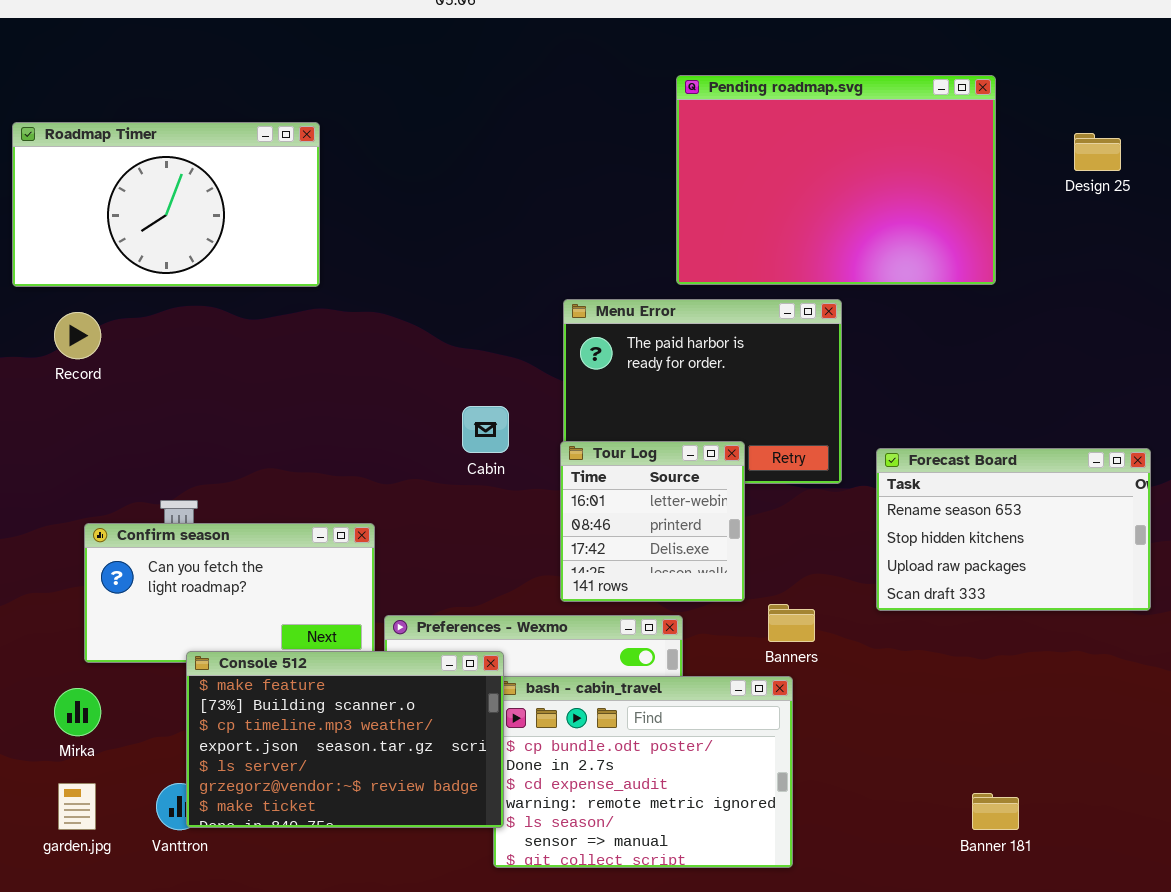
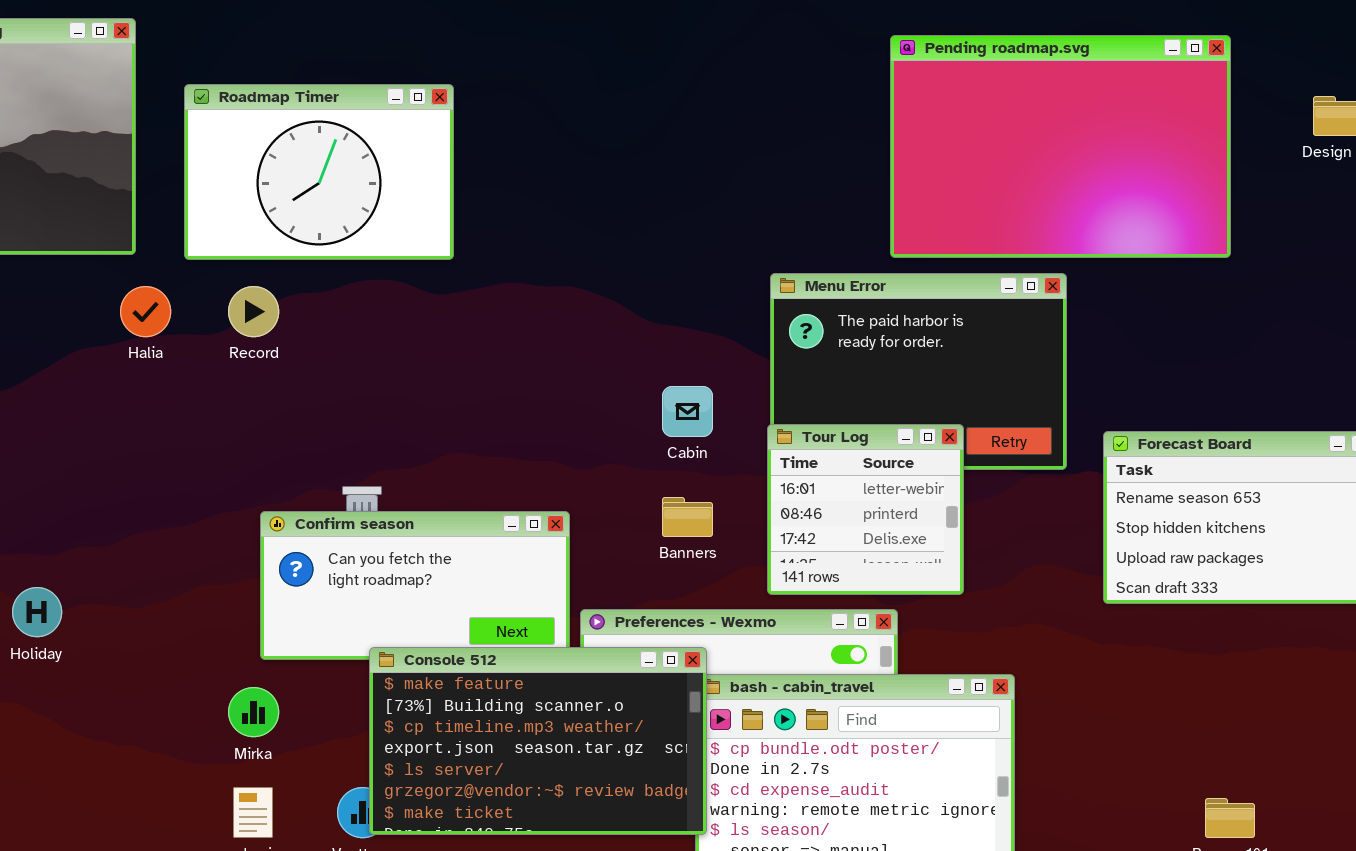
Roadmap Timer: [12,122,320,287] -> [184,84,454,260], resized
Banners: [768,604,815,642] -> [662,497,713,537], moved

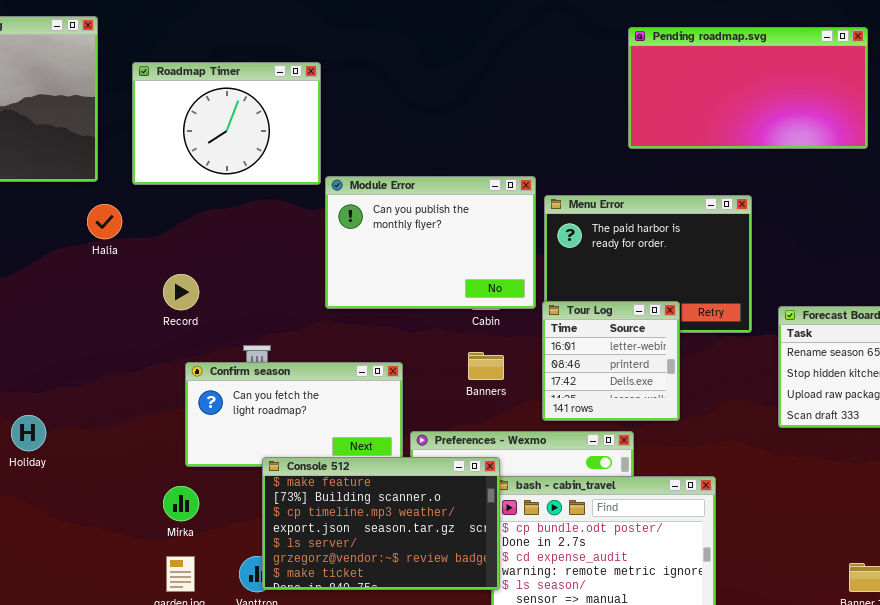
Pending roadmap.svg: [890,35,1231,258] -> [628,27,868,149], resized
Module Error: none -> [325,176,536,309], opened
Record: [228,286,279,337] -> [163,274,199,310], moved

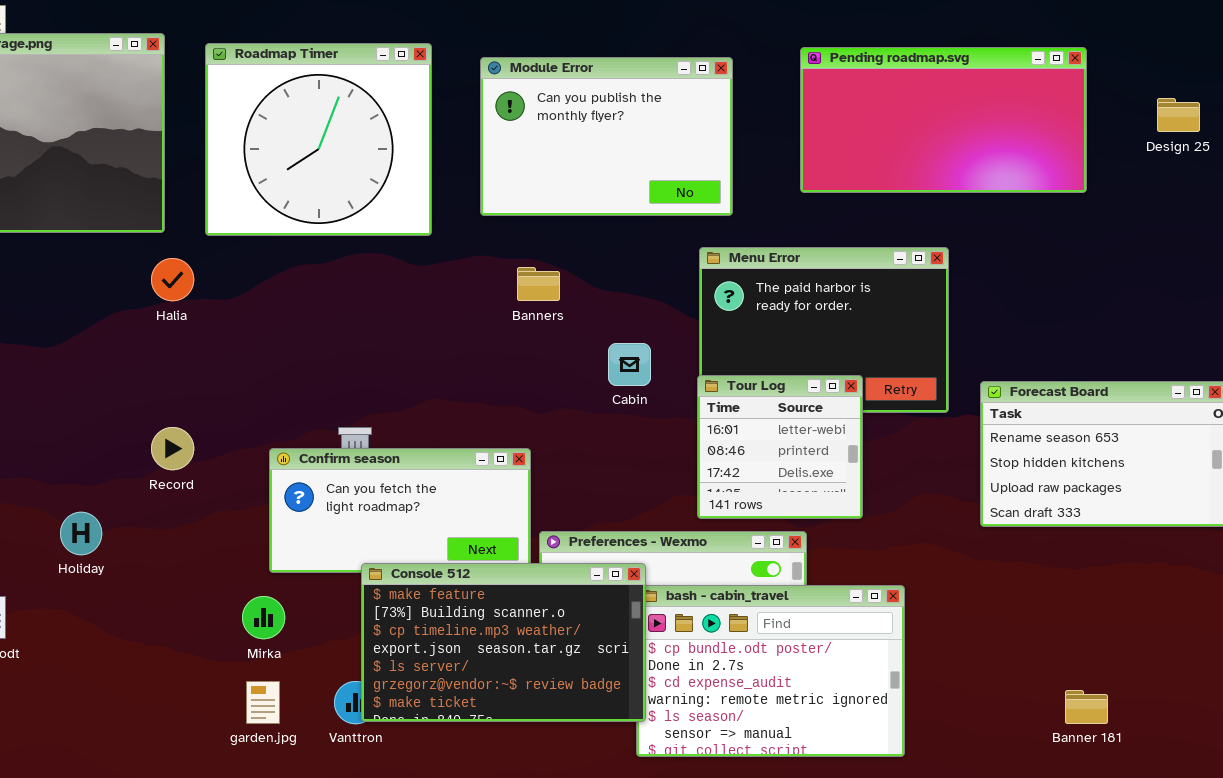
Roadmap Timer: [132,62,321,185] -> [205,43,432,236], resized
Module Error: [325,176,536,309] -> [480,57,733,216], moved
Record: [163,274,199,310] -> [151,427,194,470], moved
Banners: [468,352,504,380] -> [517,267,560,301], moved

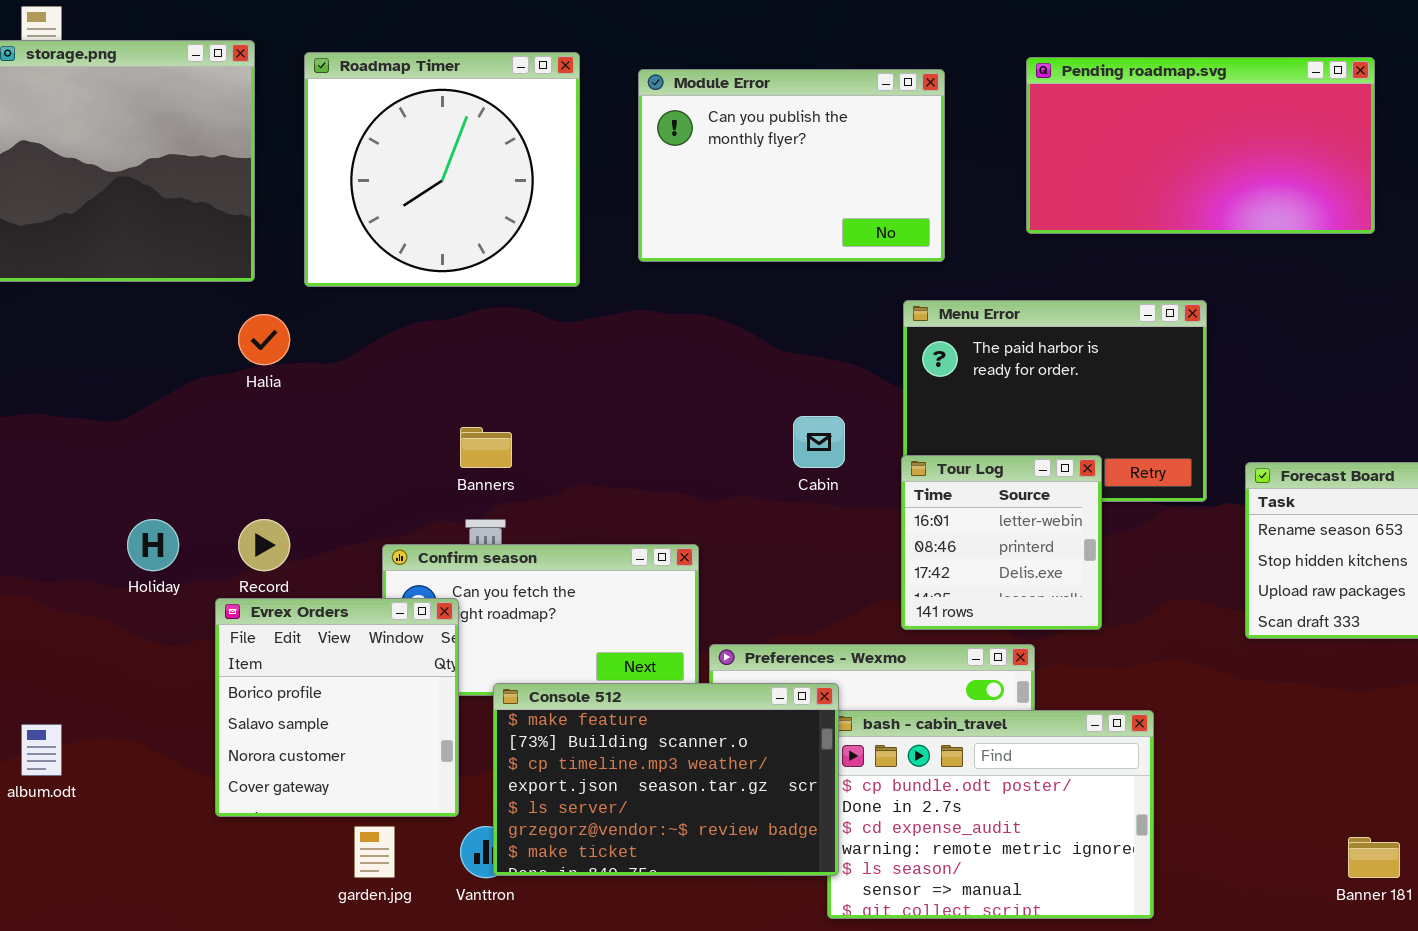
Banners: [517,267,560,301] -> [460,427,512,468], moved
Evrex Orders: none -> [215,598,459,817], opened
Holiday: [60,512,102,555] -> [127,519,179,571], moved

